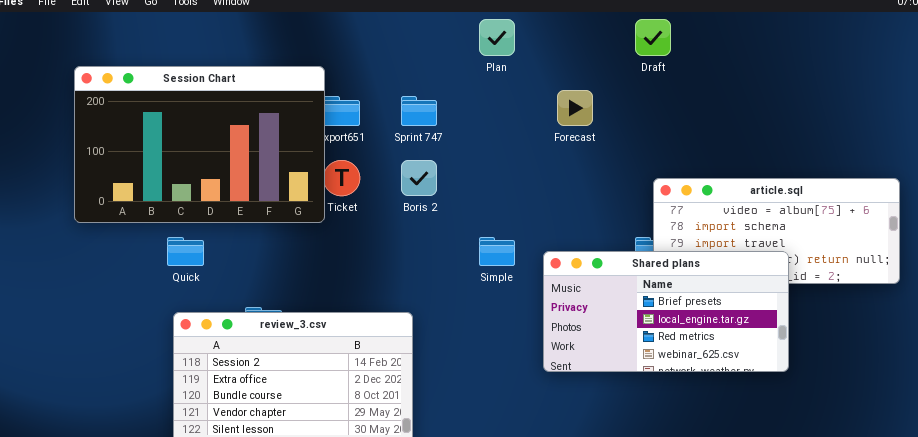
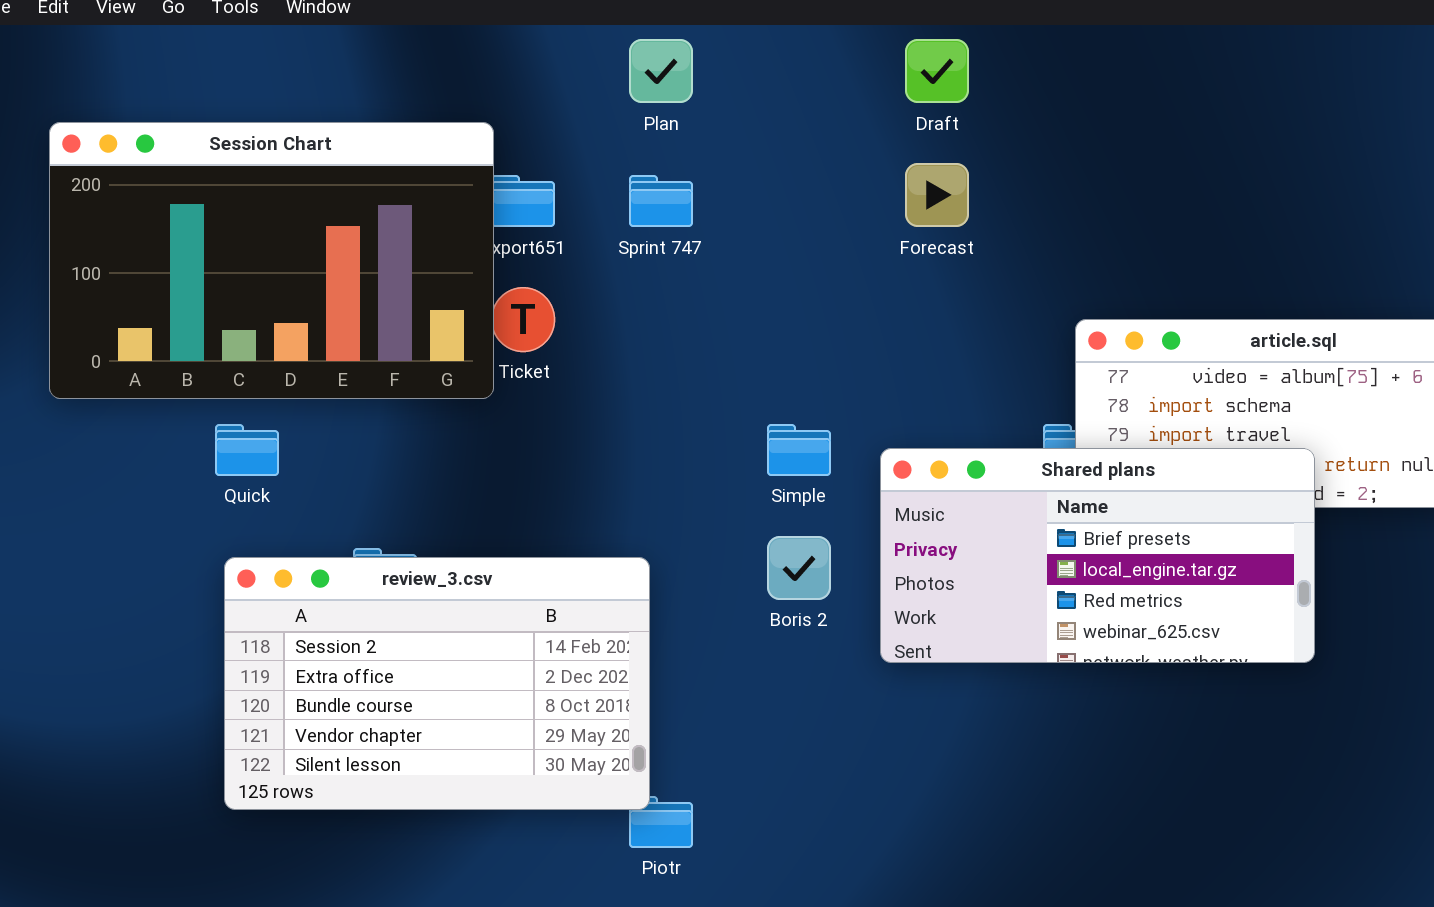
Plan: [479,19,515,56] -> [629,39,693,103], moved
Draft: [635,19,671,56] -> [905,39,969,103], moved
Boris 2: [401,160,437,196] -> [767,536,831,600], moved

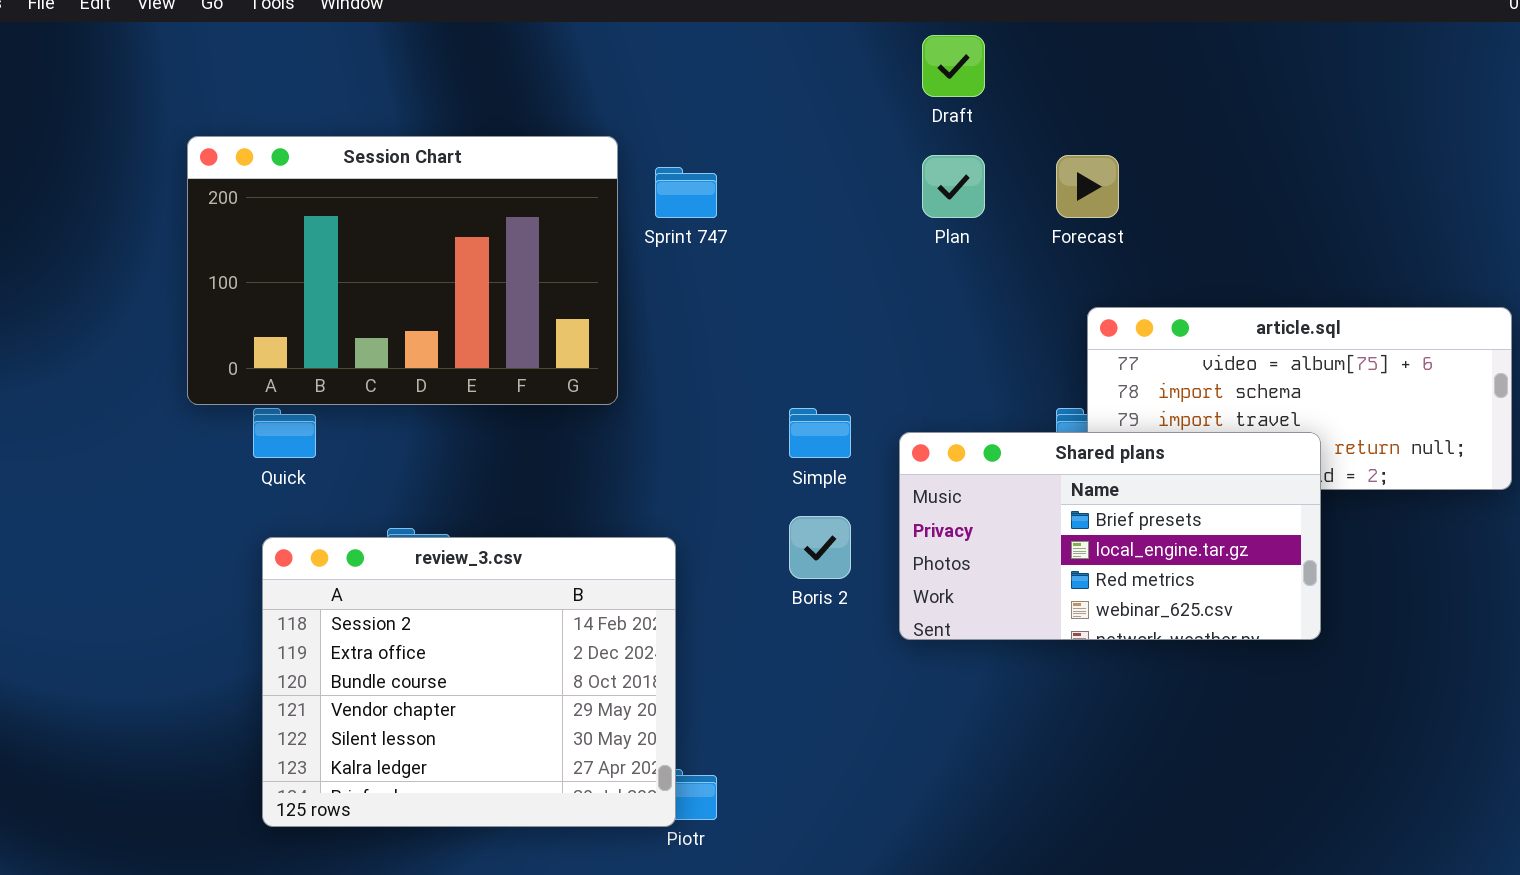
Plan: [629,39,693,103] -> [922,155,985,218], moved
Session Chart: [49,122,494,399] -> [187,136,618,405], moved
Forecast: [905,163,969,227] -> [1056,155,1119,218], moved
review_3.csv: [224,557,650,810] -> [262,537,676,827], resized

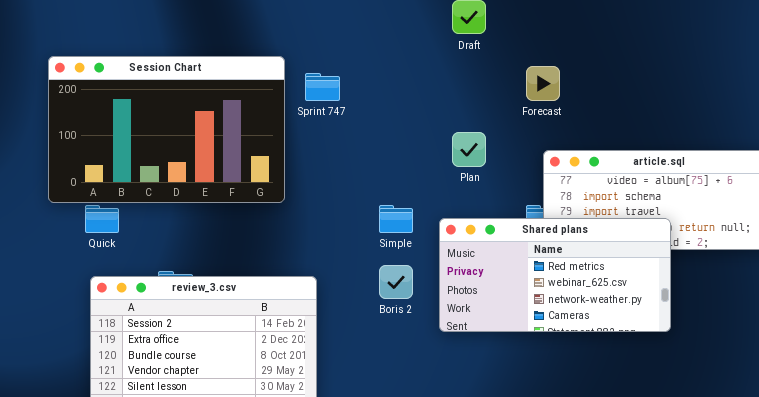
Plan: [922,155,985,218] -> [452,132,486,167], moved
Shared plans: [899,432,1321,640] -> [439,218,671,332], scrolled down 2 rows

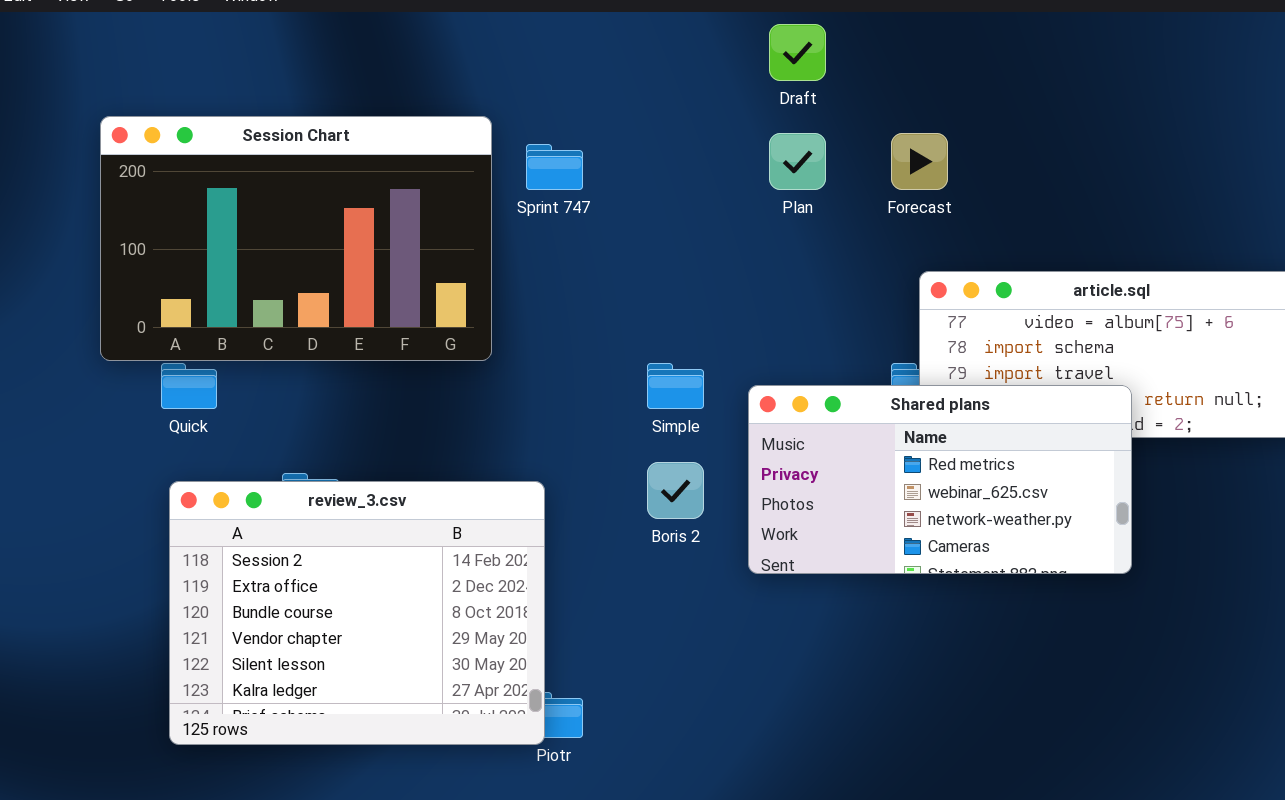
Plan: [452,132,486,167] -> [769,133,826,190], moved

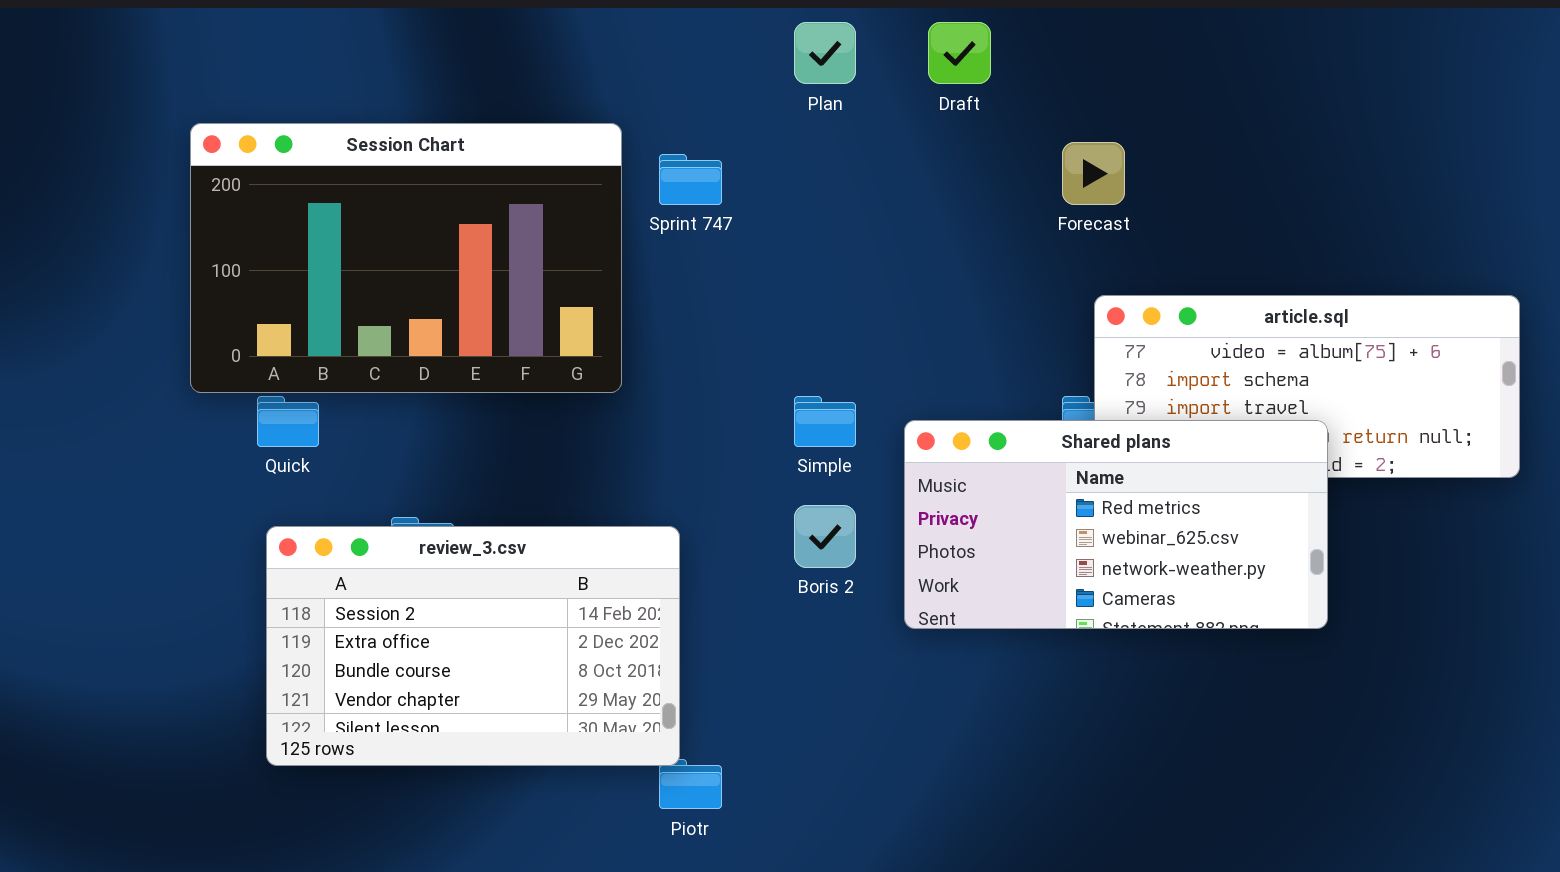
Plan: [769,133,826,190] -> [794,22,856,84], moved
review_3.csv: [169,481,545,745] -> [266,526,680,766], resized

